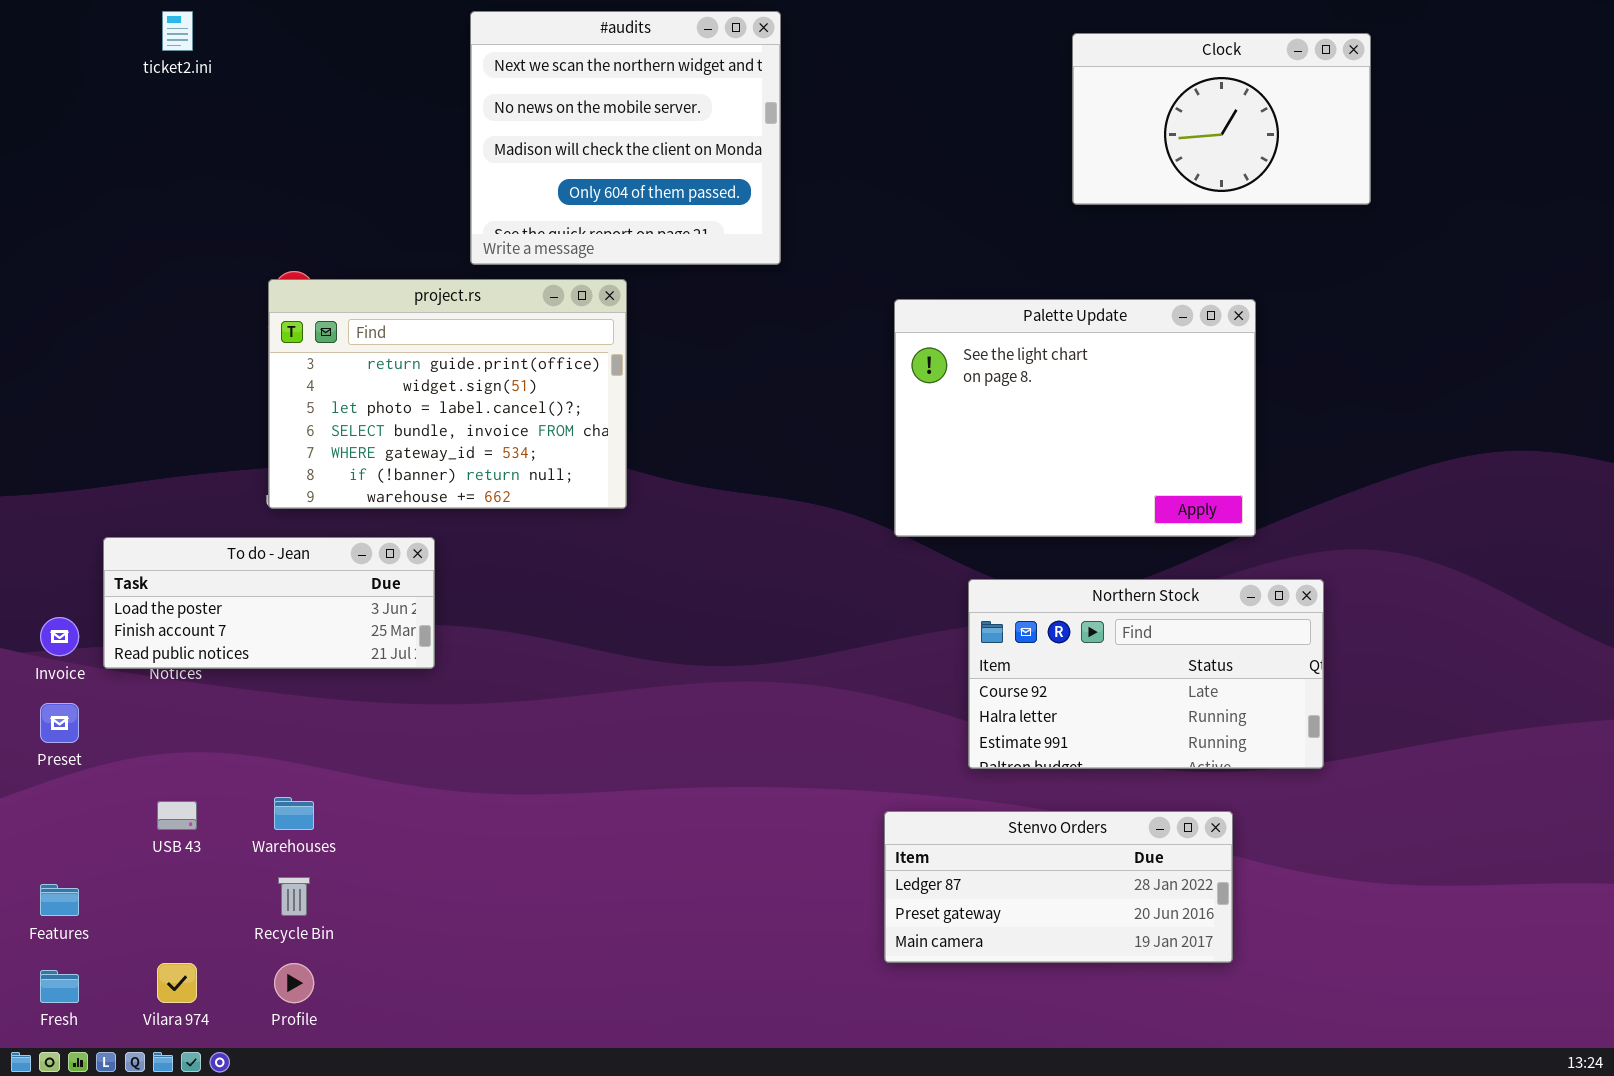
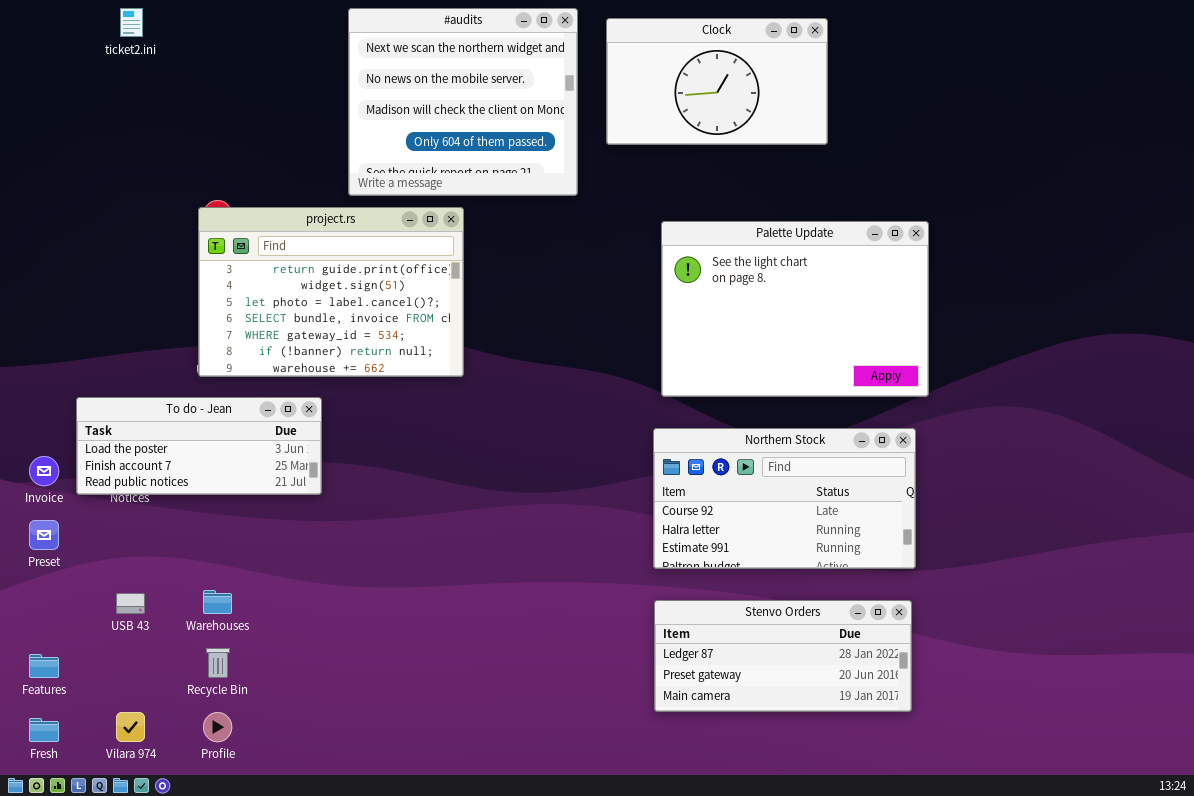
Clock: [1072,33,1371,205] -> [606,18,828,145], moved
Northern Stock: [968,579,1324,769] -> [653,428,916,569], moved

